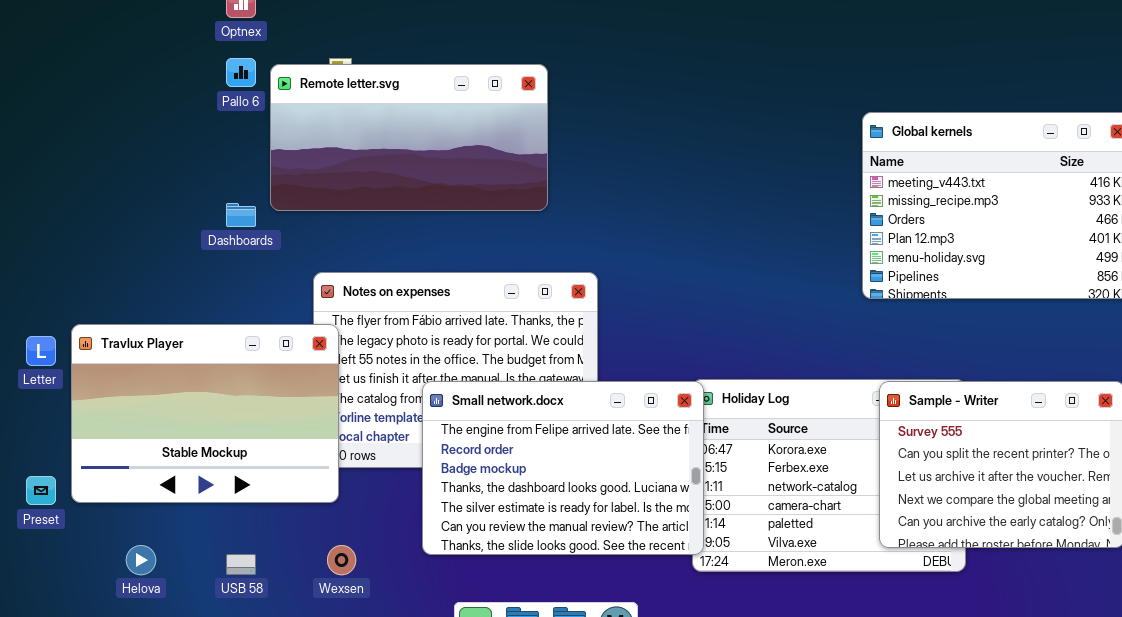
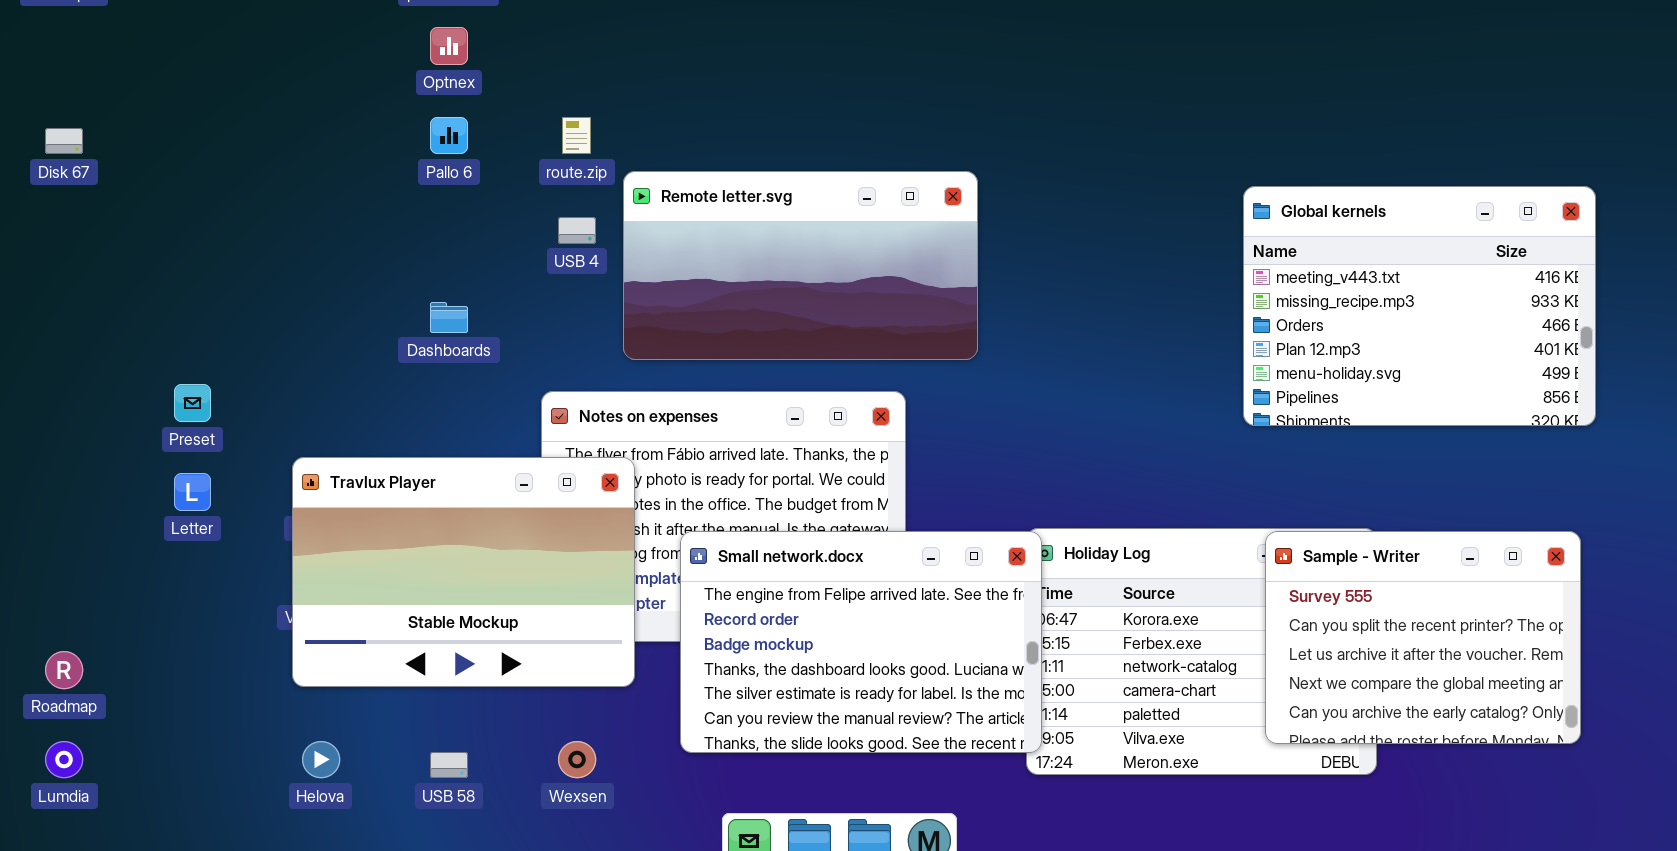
Remote letter.svg: [270,64,548,211] -> [623,171,978,360], moved
Travlux Player: [71,324,339,503] -> [292,457,635,687], moved
Preset: [26,476,56,505] -> [174,384,211,422], moved

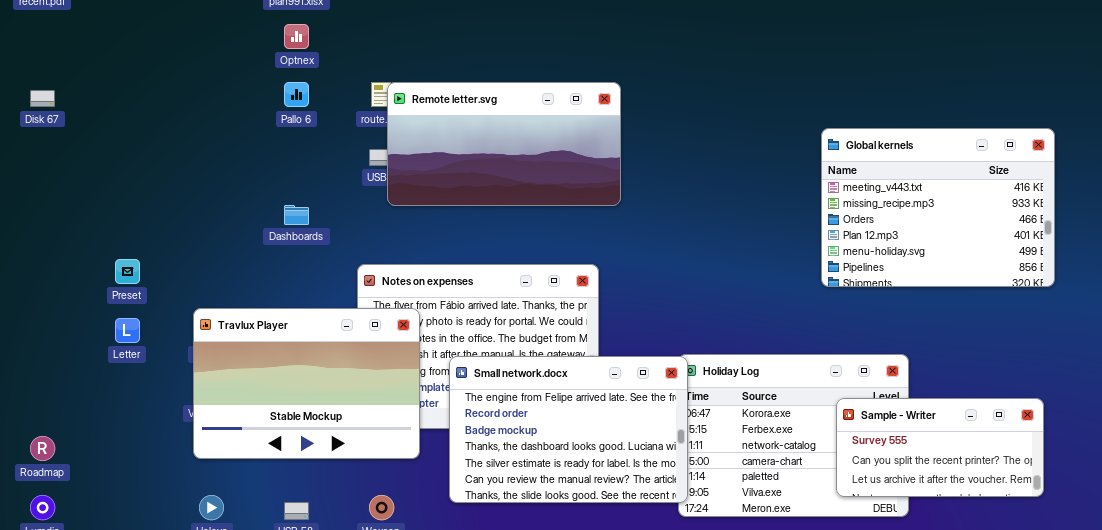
Remote letter.svg: [623,171,978,360] -> [387,82,621,206], moved
Sample - Writer: [1265,531,1581,744] -> [836,398,1044,497], resized

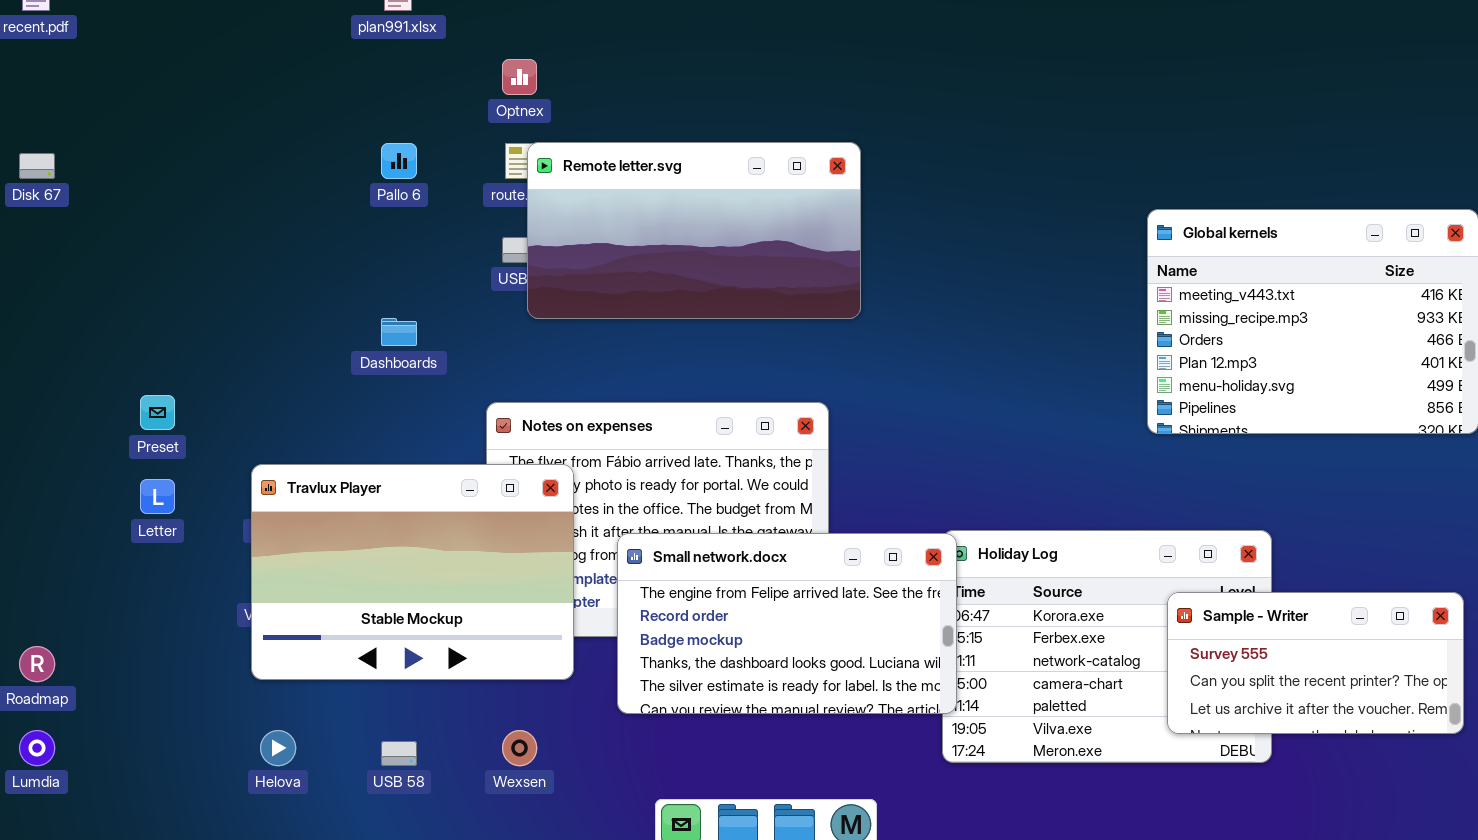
Optnex: [284,24,309,49] -> [502,59,537,95], moved
Small network.docx: [449,356,688,503] -> [617,533,957,714], resized

